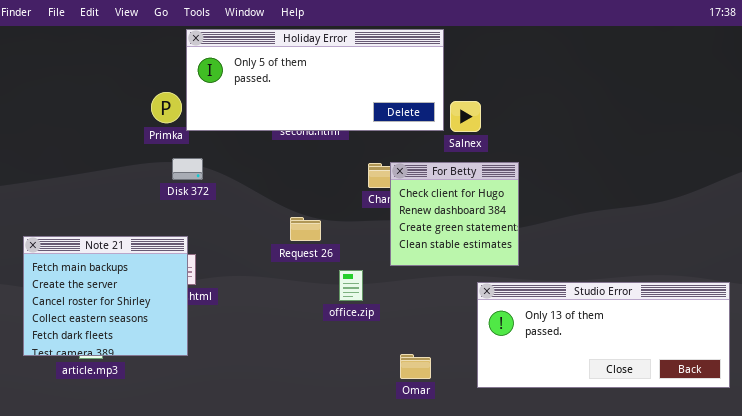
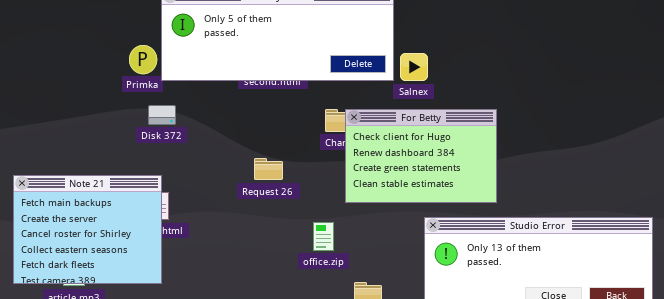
For Betty: [390,162,519,266] -> [345,109,497,203], resized
office.zip: [339,270,363,301] -> [313,222,334,251], moved

